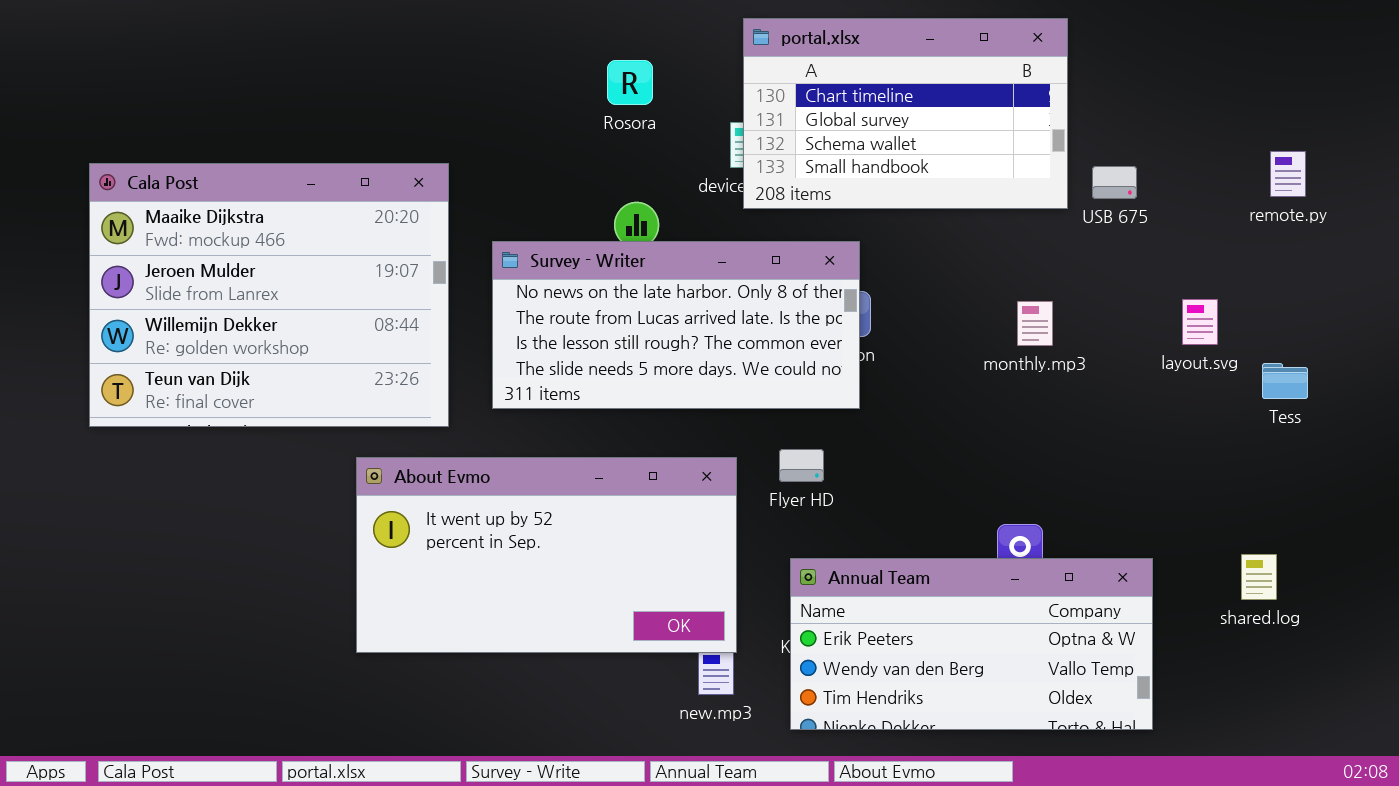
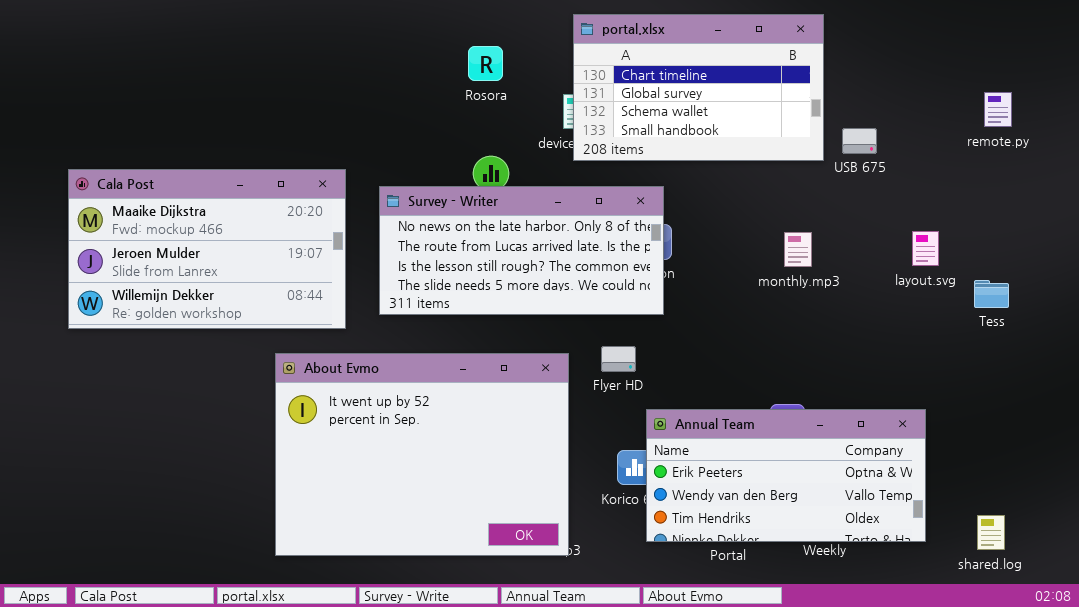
remote.py: [1270,151,1306,197] -> [984,92,1012,127], moved
Cala Post: [89,163,449,427] -> [68,169,346,329], resized
About Evmo: [356,457,737,653] -> [275,353,569,556], resized
shared.log: [1241,554,1277,600] -> [977,515,1005,550], moved
Annual Team: [790,558,1153,730] -> [646,409,926,542], moved

